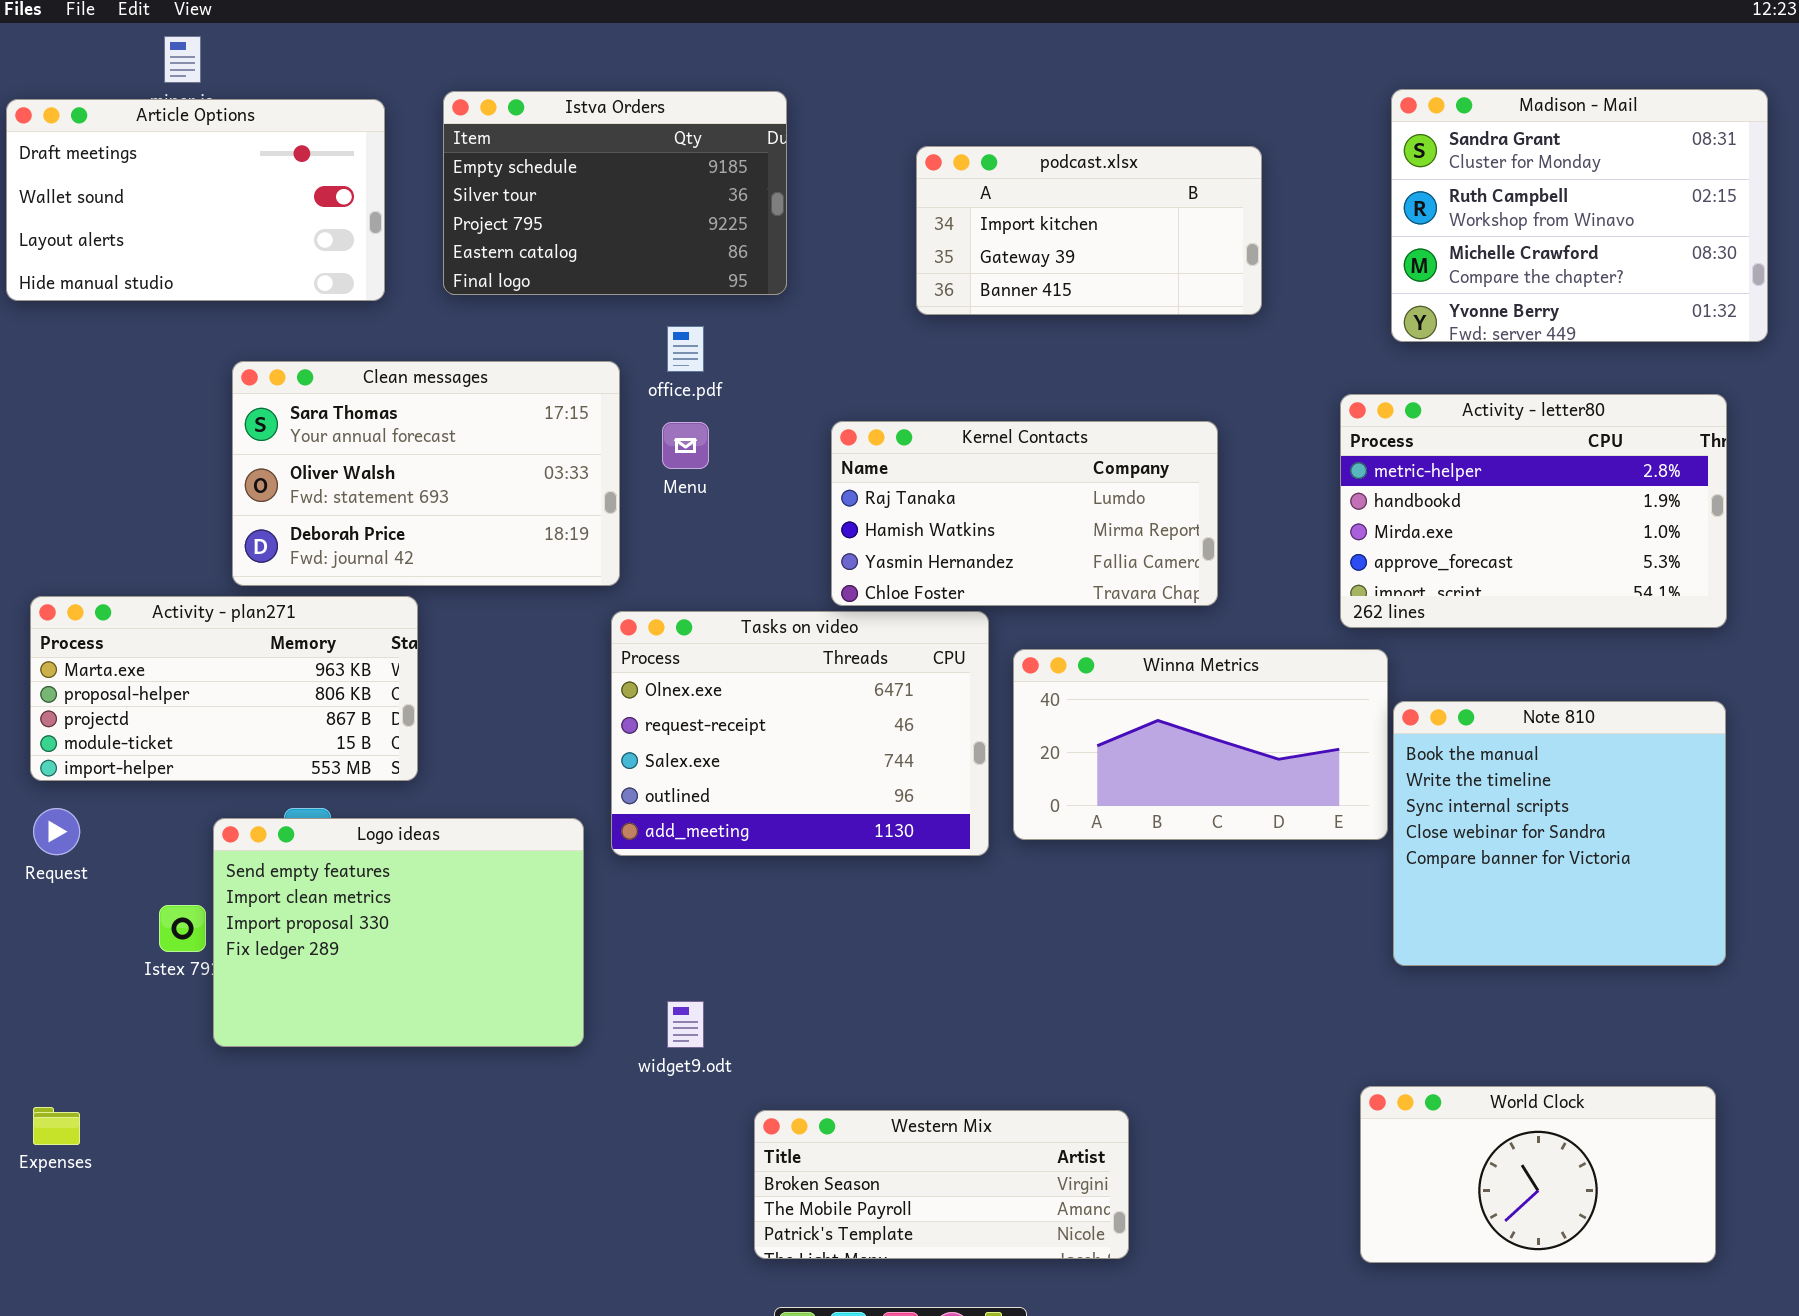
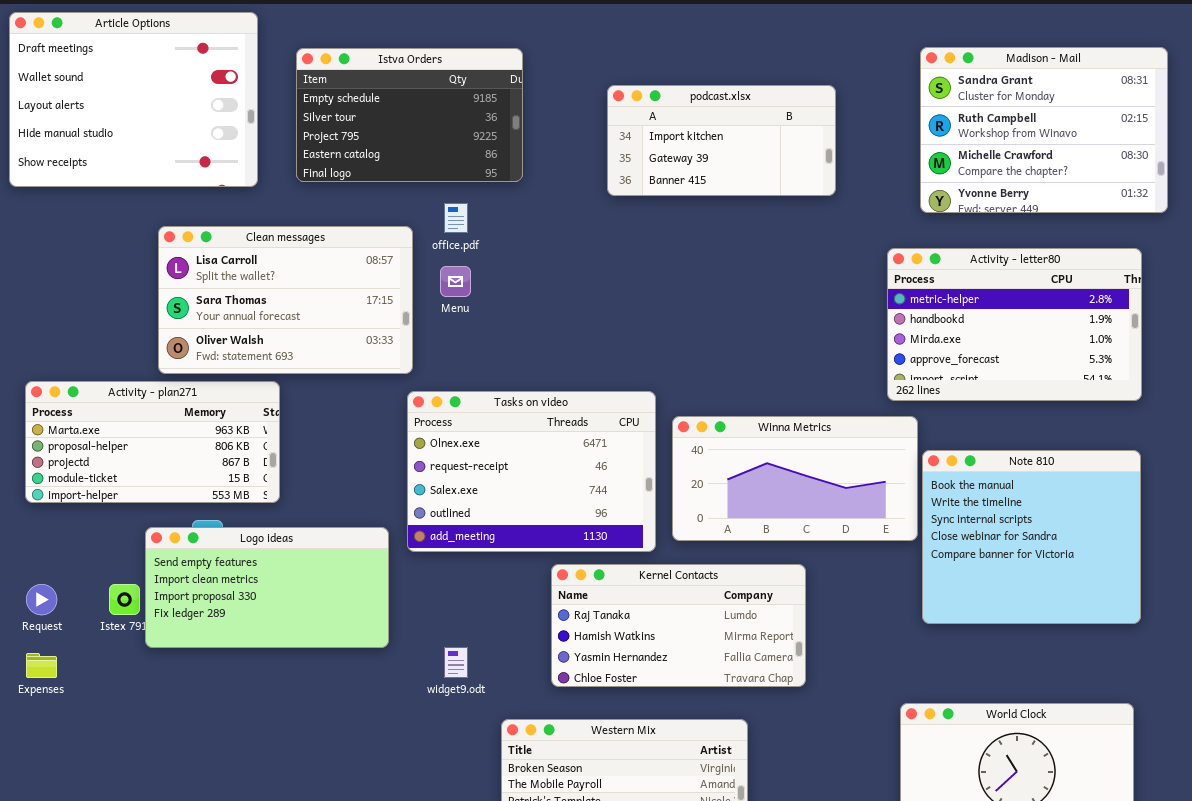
Article Options: [6,99,385,301] -> [9,12,258,187], resized
Clean messages: [232,361,620,586] -> [158,226,413,374], scrolled up 1 row
Kernel Contacts: [831,421,1218,606] -> [551,564,806,687], moved
Request: [33,808,80,855] -> [26,584,57,615], moved
Logo ideas: [213,818,584,1047] -> [145,527,389,648], resized
Expenses: [33,1107,80,1145] -> [26,653,57,678], moved

